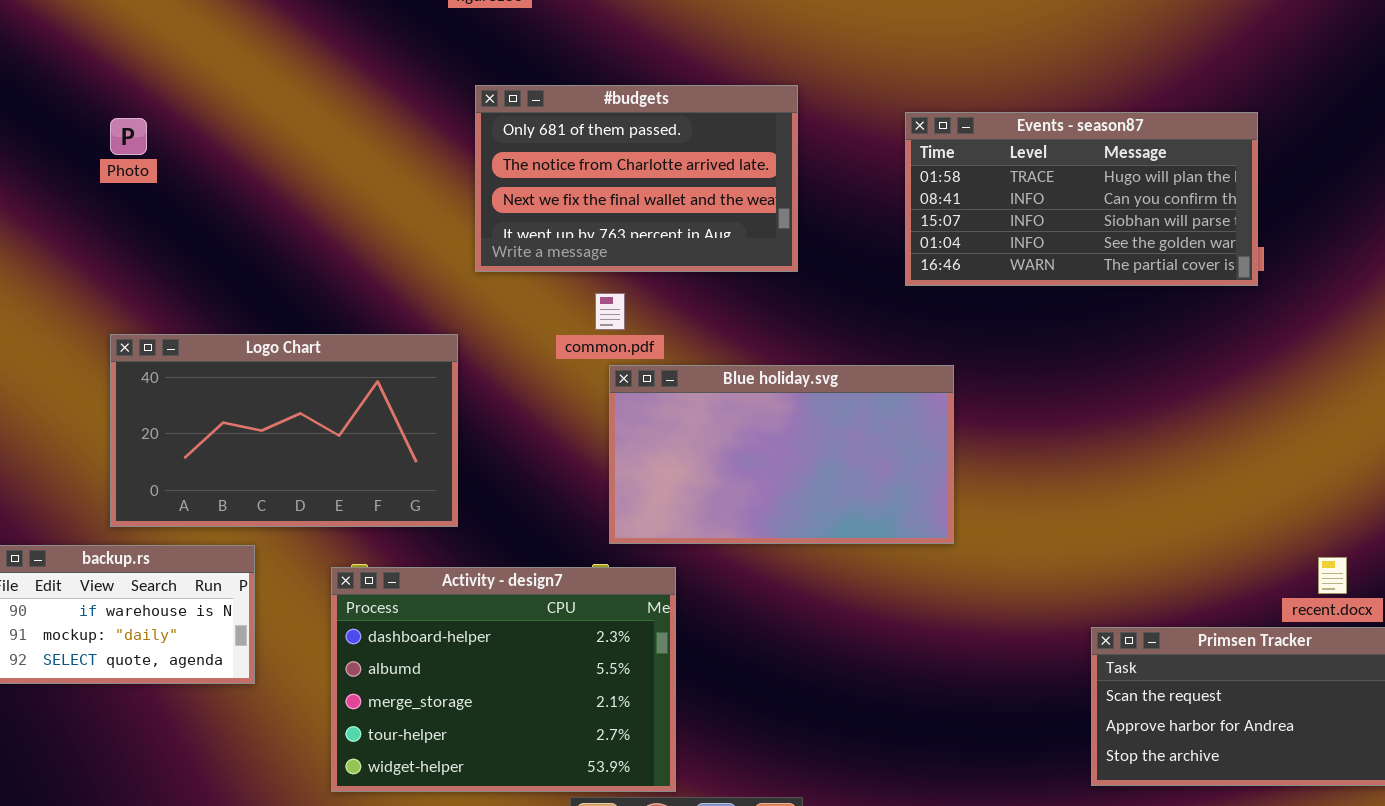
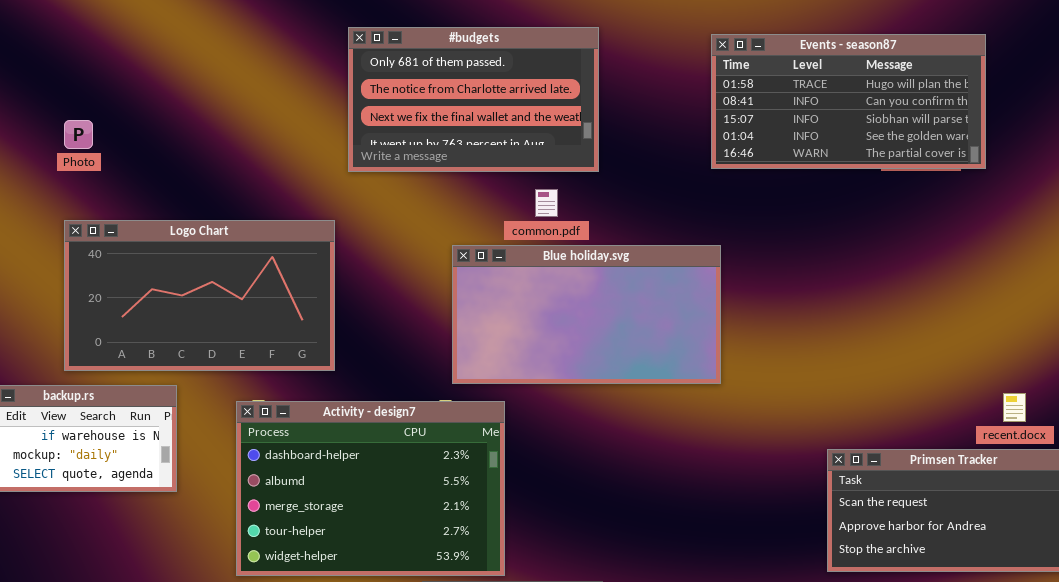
Events - season87: [905,112,1258,286] -> [711,34,986,169], moved
Photo: [110,118,147,155] -> [64,120,93,149], moved
common.pdf: [595,293,625,330] -> [535,189,558,217], moved

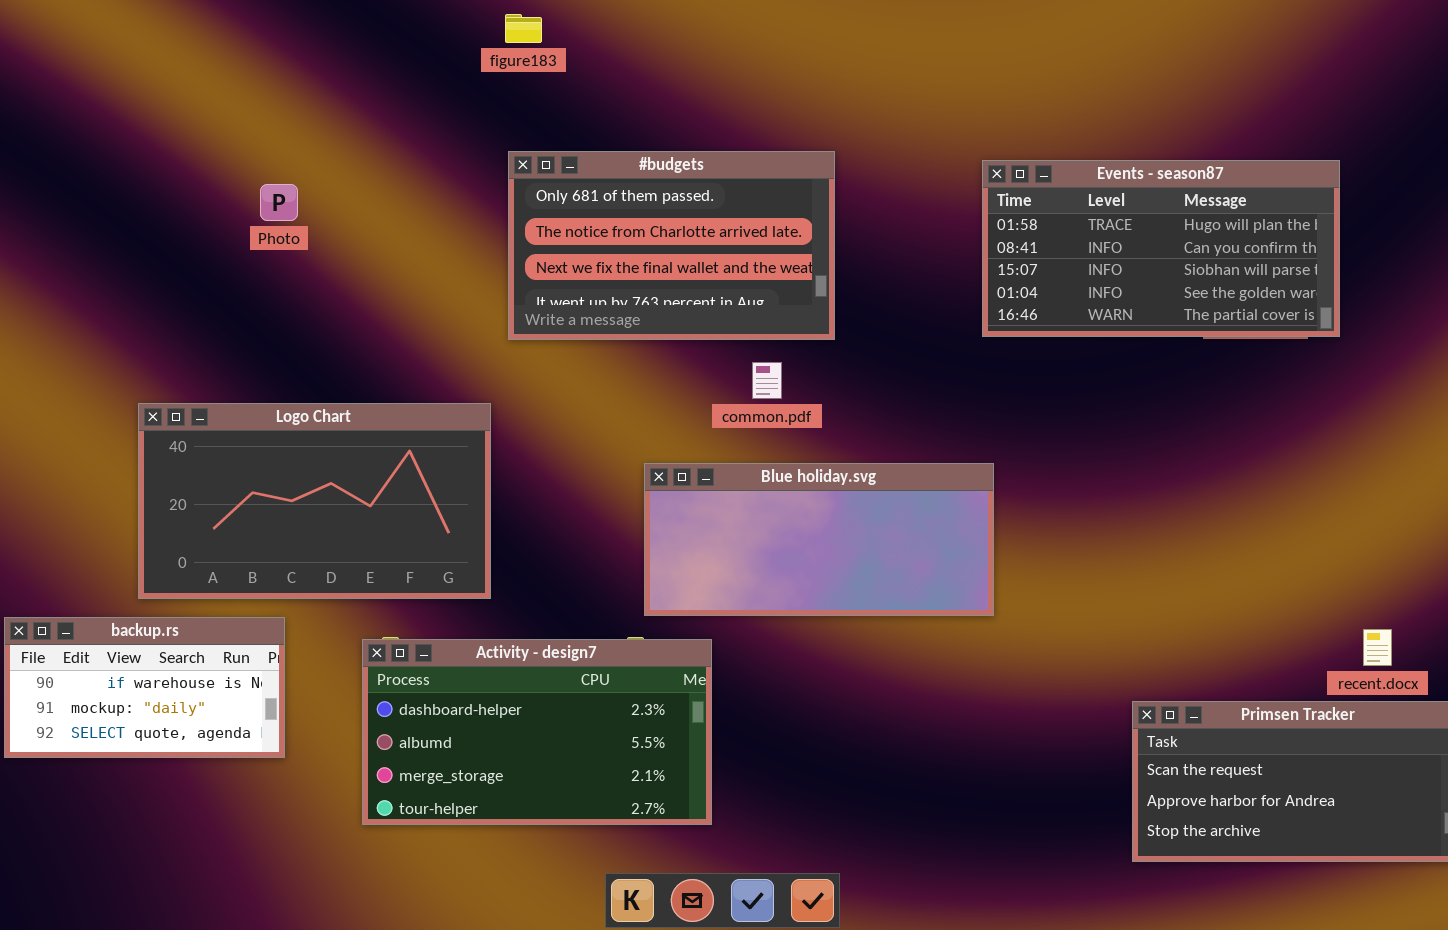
Photo: [64,120,93,149] -> [260,184,298,221], moved
Blue holiday.svg: [452,245,721,384] -> [644,463,994,616], resized
Activity - design7: [236,401,505,576] -> [362,639,712,825], resized

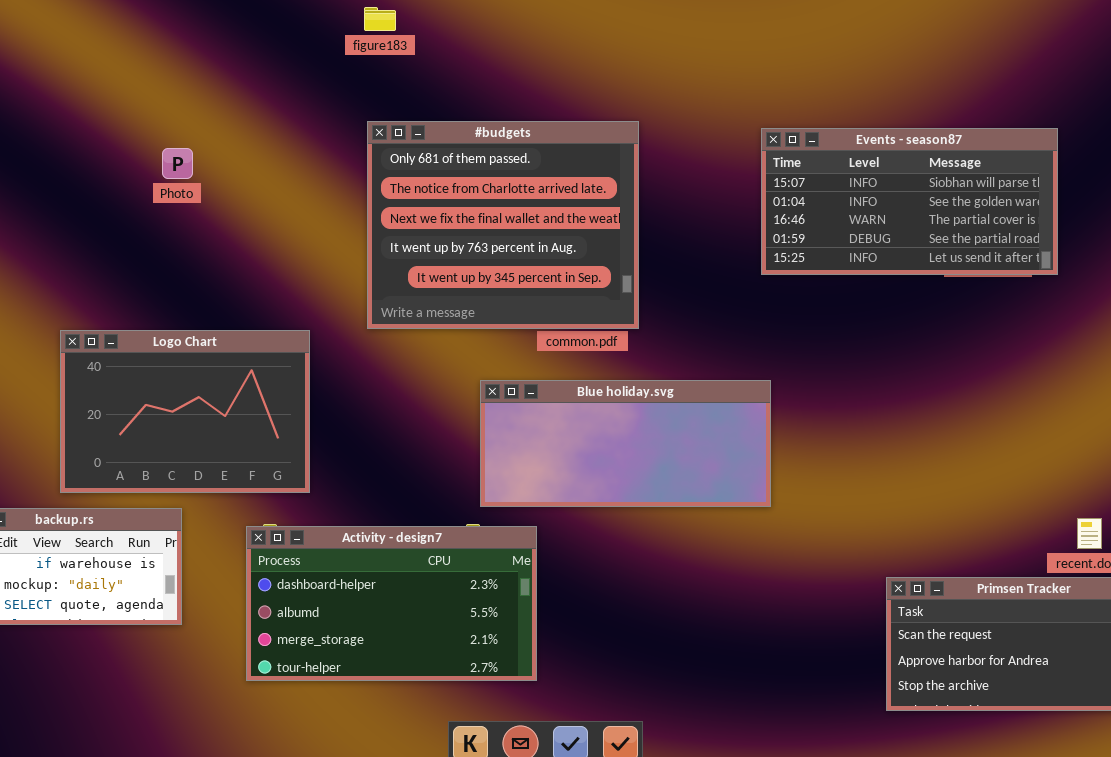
#budgets: [508,151,835,340] -> [367,121,639,329], resized
Events - season87: [982,160,1340,337] -> [761,128,1058,275], scrolled down 2 rows
Logo Chart: [138,403,491,599] -> [60,330,310,493], resized

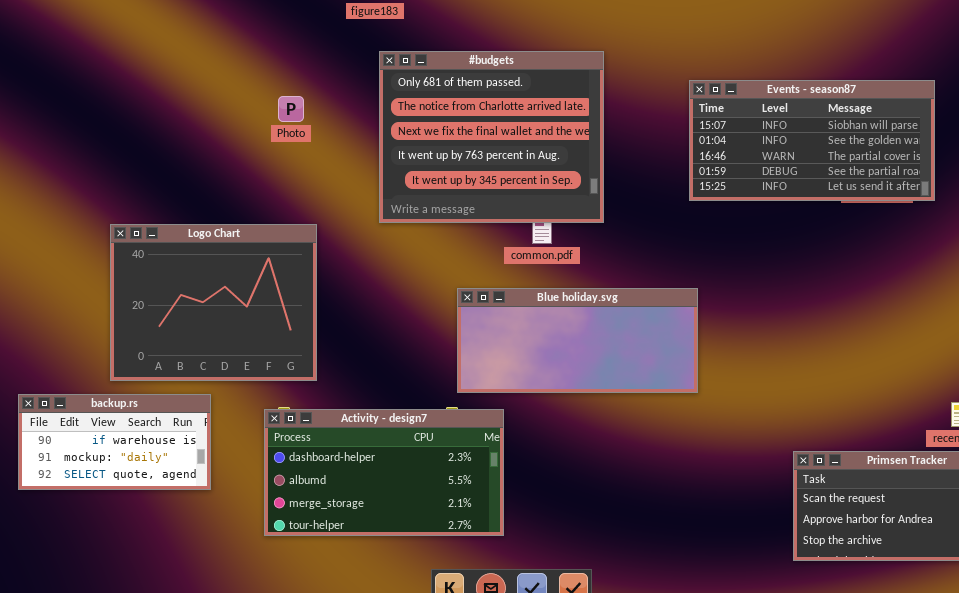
#budgets: [367,121,639,329] -> [379,51,604,223], moved
Photo: [162,148,193,179] -> [278,96,304,122], moved
Logo Chart: [60,330,310,493] -> [110,224,317,381], resized

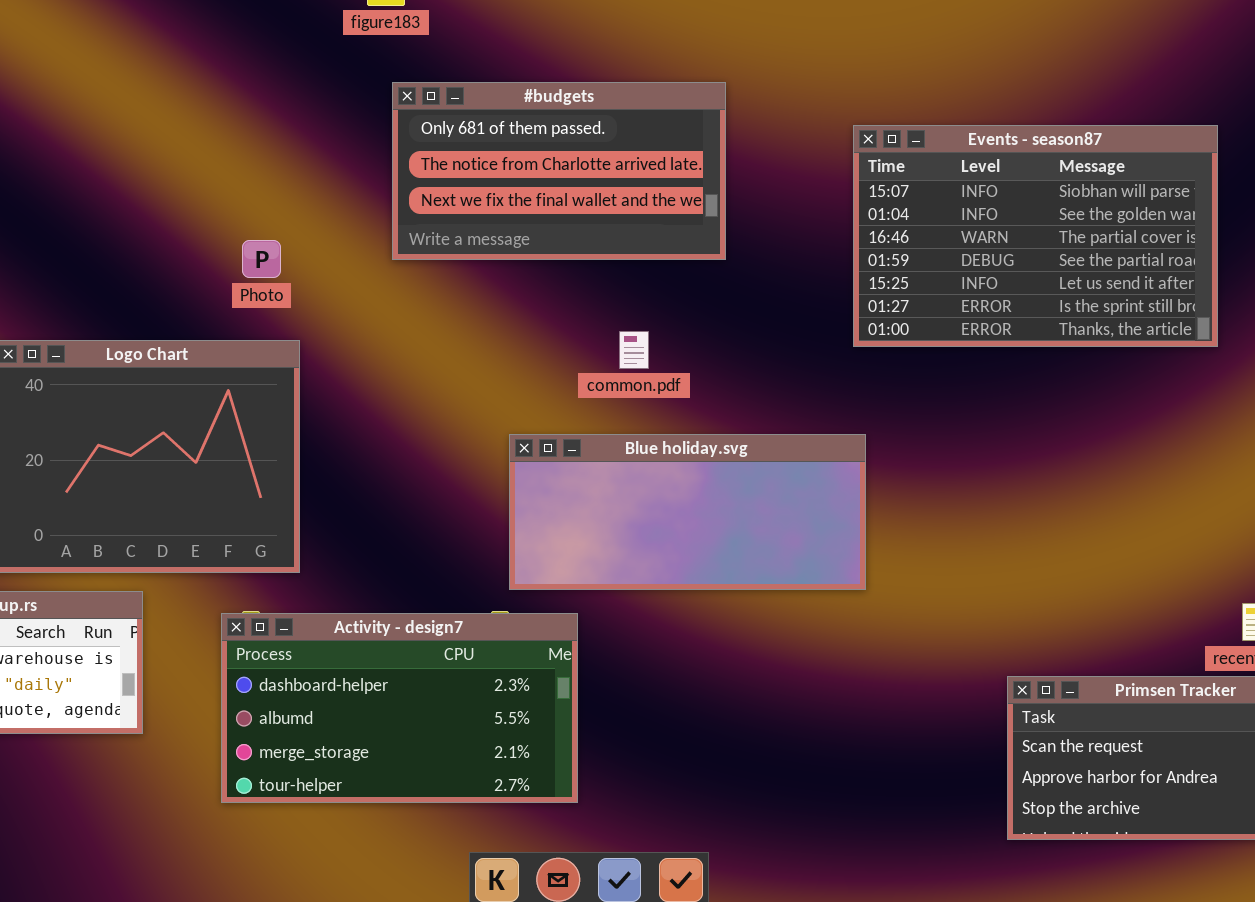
#budgets: [379,51,604,223] -> [392,82,726,260], resized
Events - season87: [689,80,935,201] -> [853,125,1218,347], resized
Photo: [278,96,304,122] -> [242,240,281,278], moved

